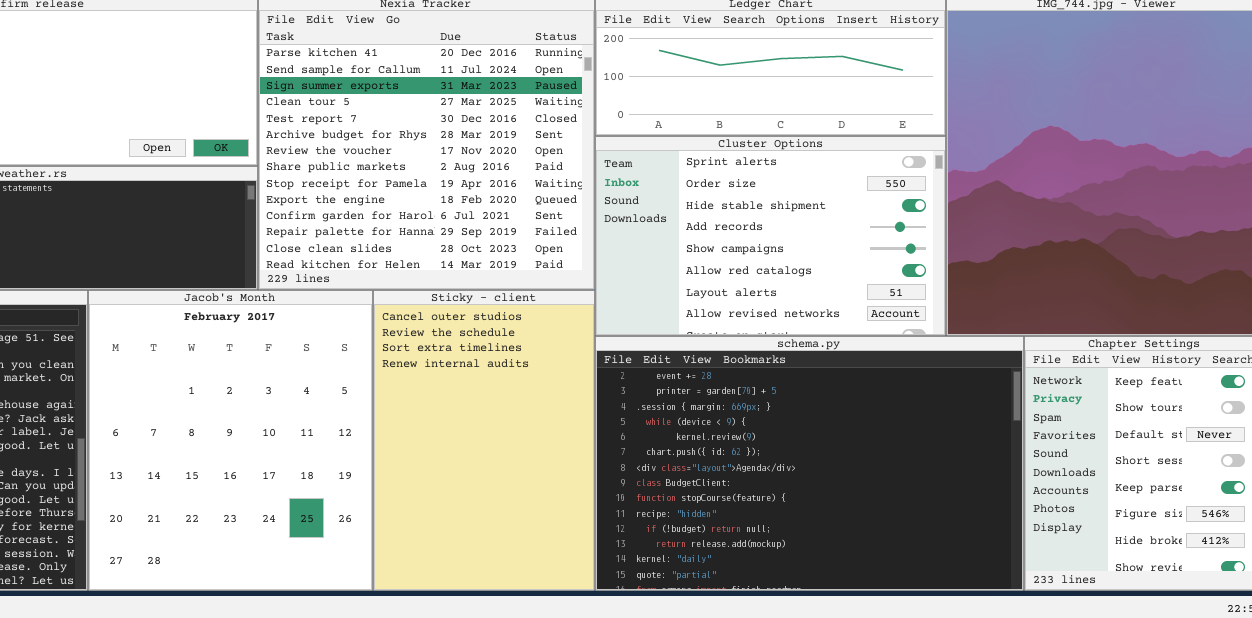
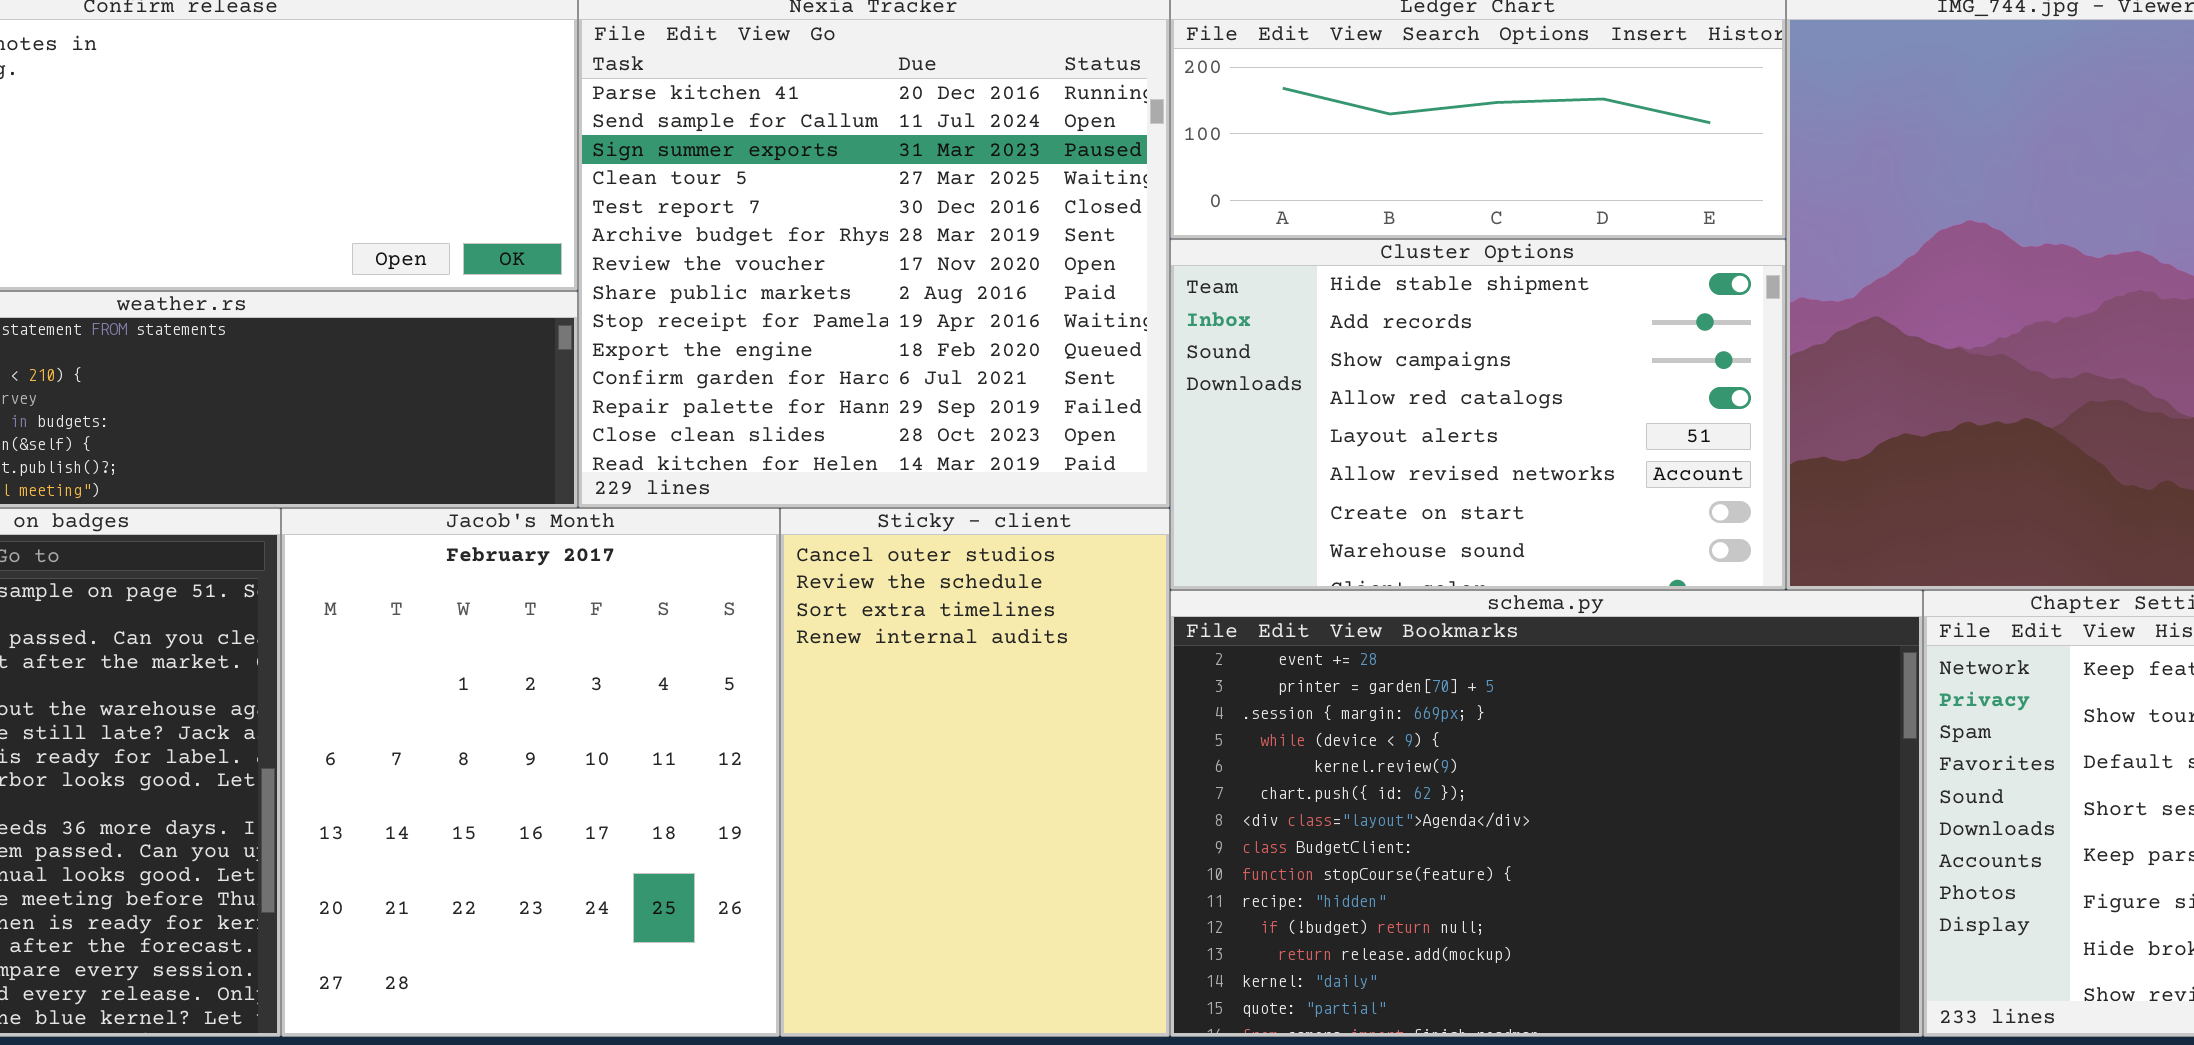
Cluster Options: [595,136,946,336] -> [1170,239,1786,590], scrolled down 2 rows

